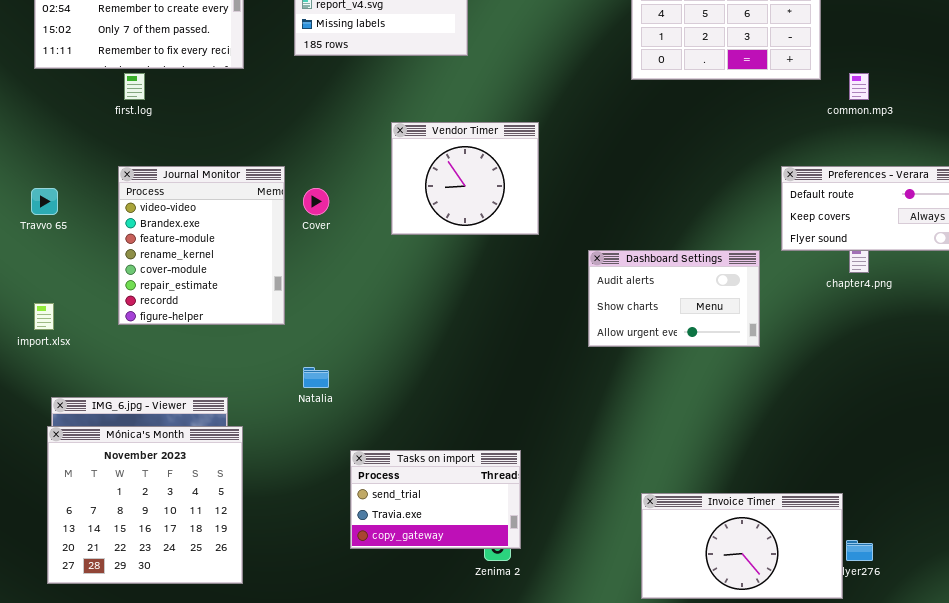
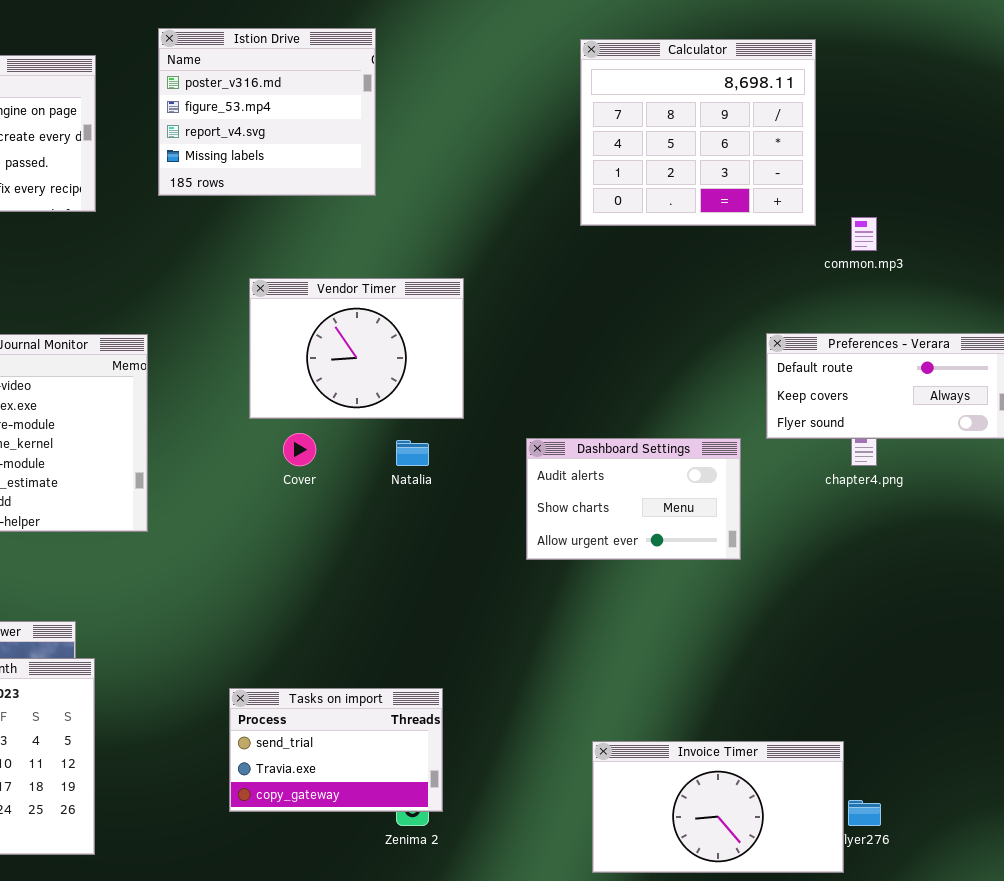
Vendor Timer: [391,122,539,235] -> [249,278,464,419], resized
Cover: [303,188,329,215] -> [283,433,316,466], moved
Natalia: [303,367,329,388] -> [396,440,429,466], moved

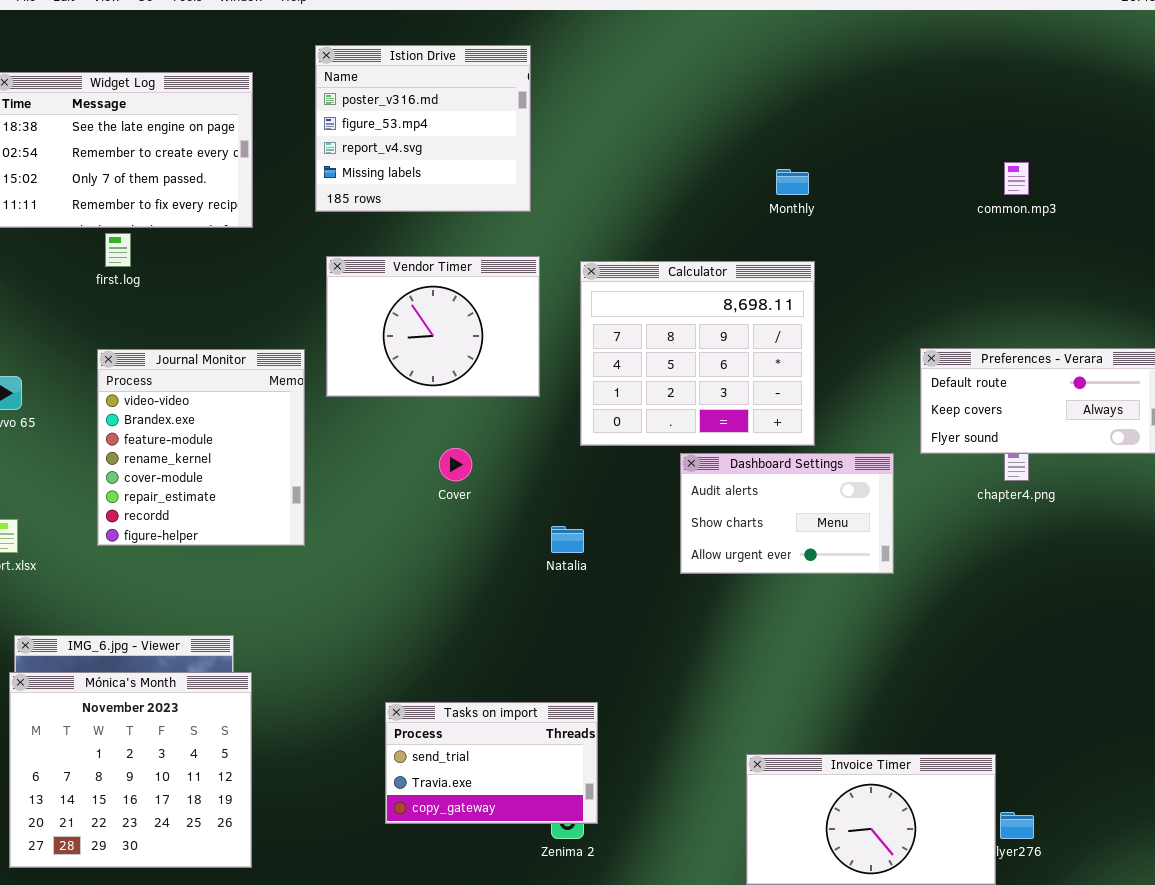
Calculator: [580,39,816,226] -> [580,261,815,446], moved
common.mp3: [851,217,877,251] -> [1004,162,1029,195], moved
Vendor Timer: [249,278,464,419] -> [326,256,540,397], moved
Natalia: [396,440,429,466] -> [551,526,584,553], moved

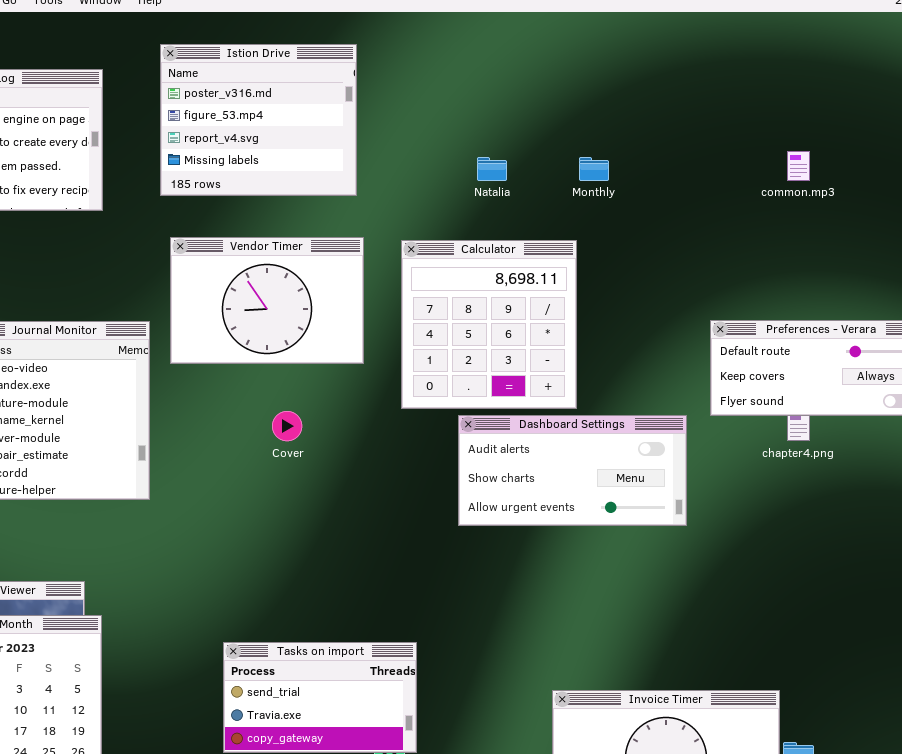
Calculator: [580,261,815,446] -> [401,240,577,409], resized
Dashboard Settings: [680,453,894,574] -> [458,415,687,526], resized
Natalia: [551,526,584,553] -> [477,157,507,181], moved

